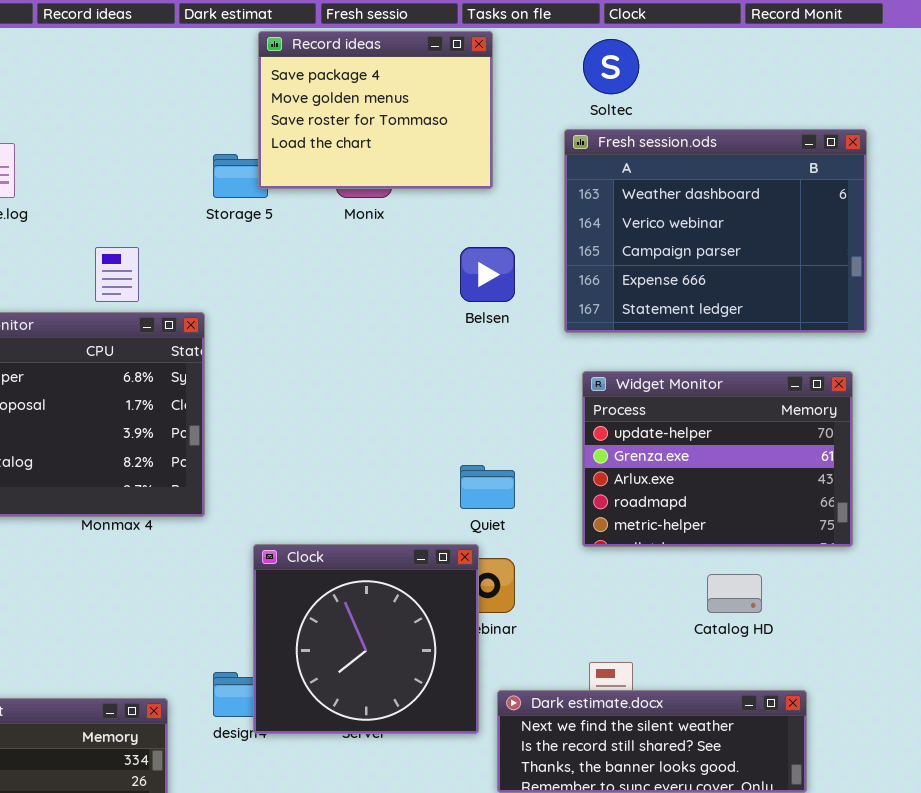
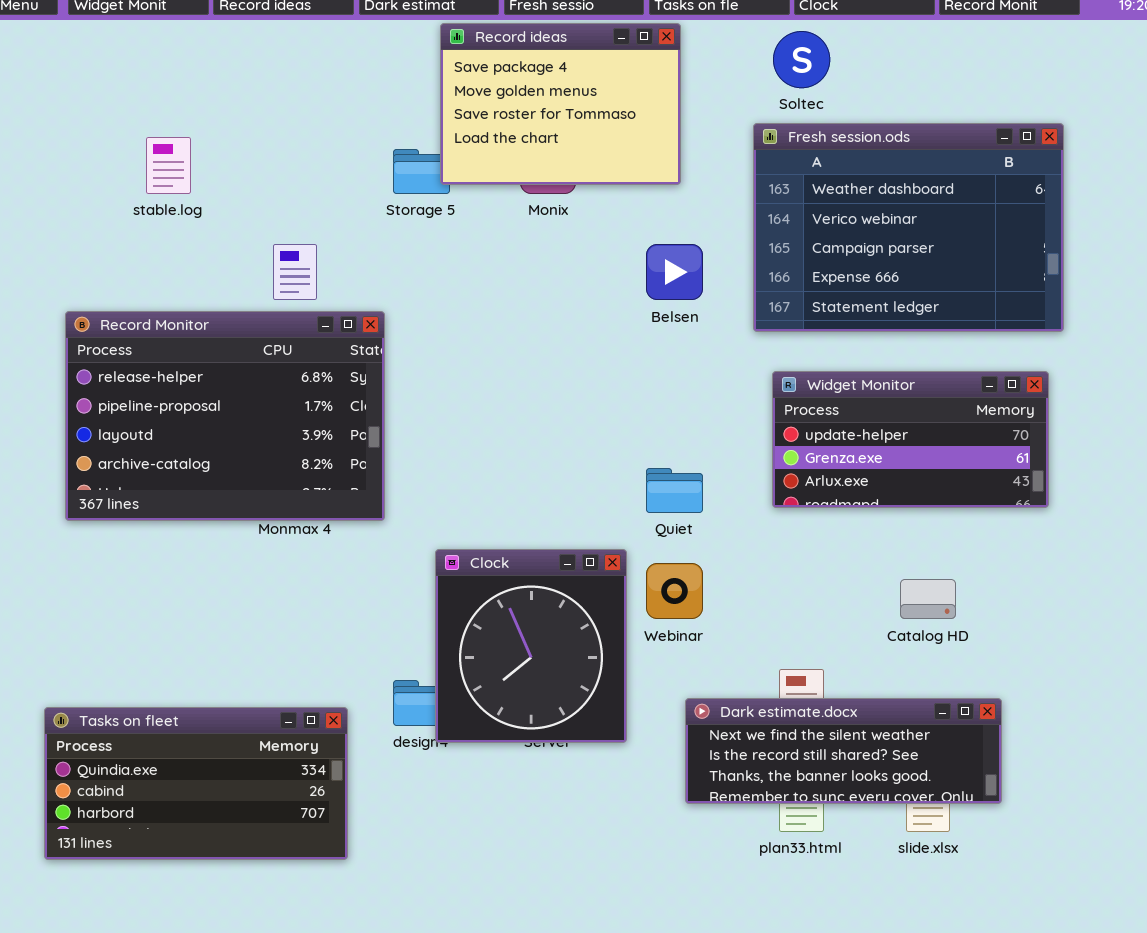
Widget Monitor: [582,371,853,547] -> [772,371,1049,508], resized
Clock: [253,544,479,734] -> [435,549,627,743], resized

